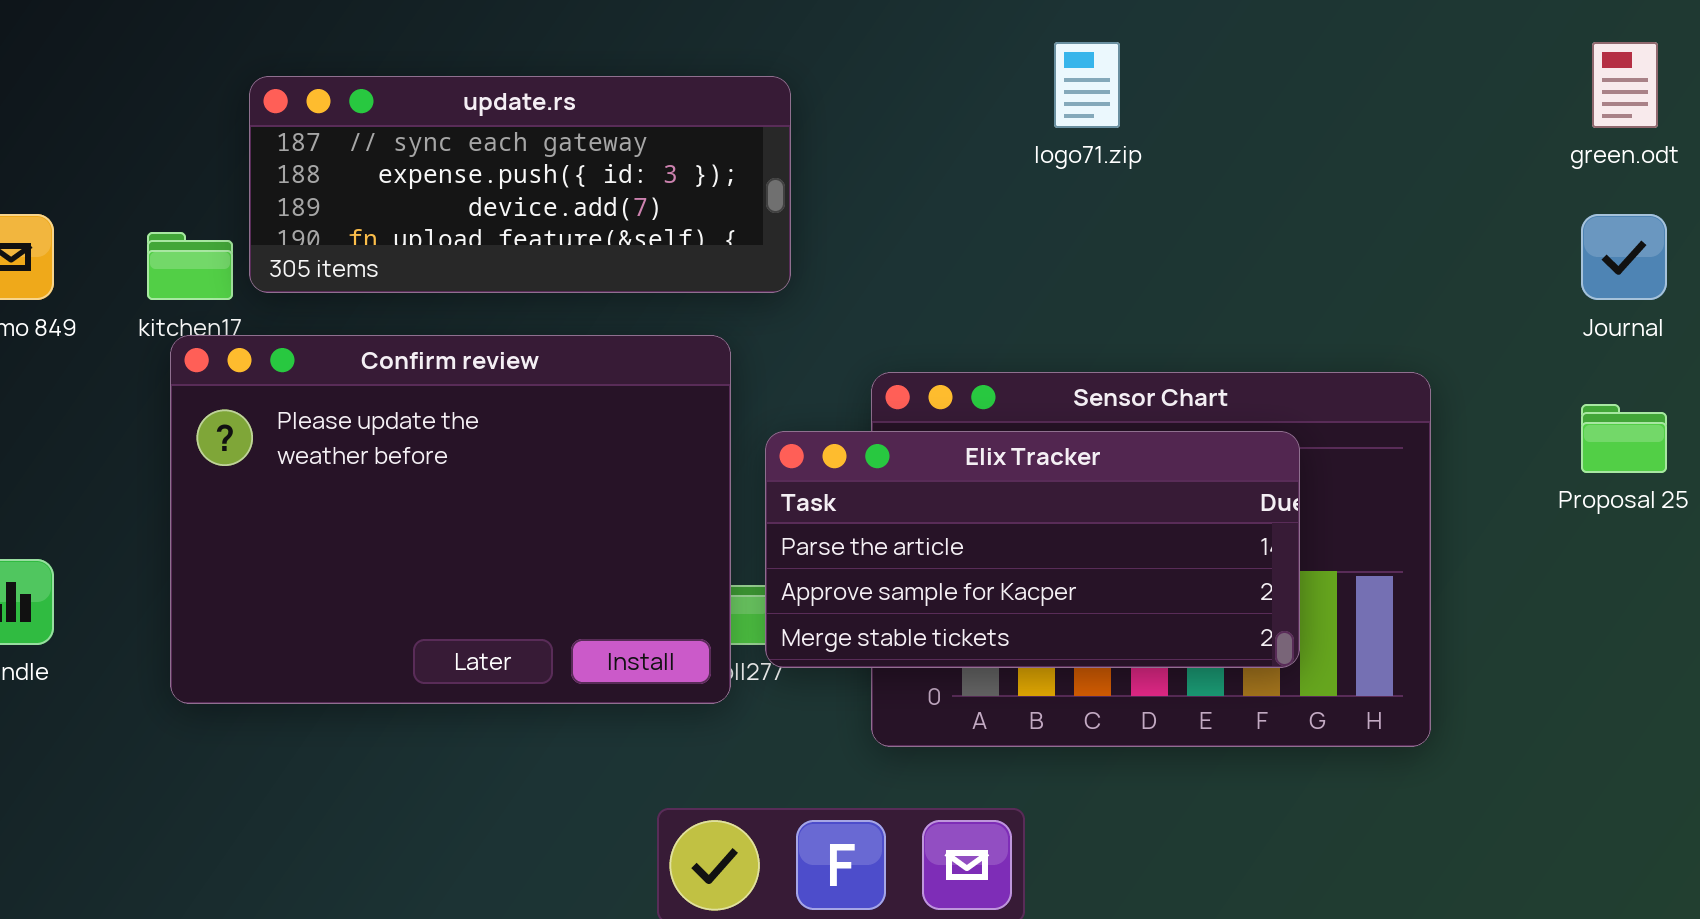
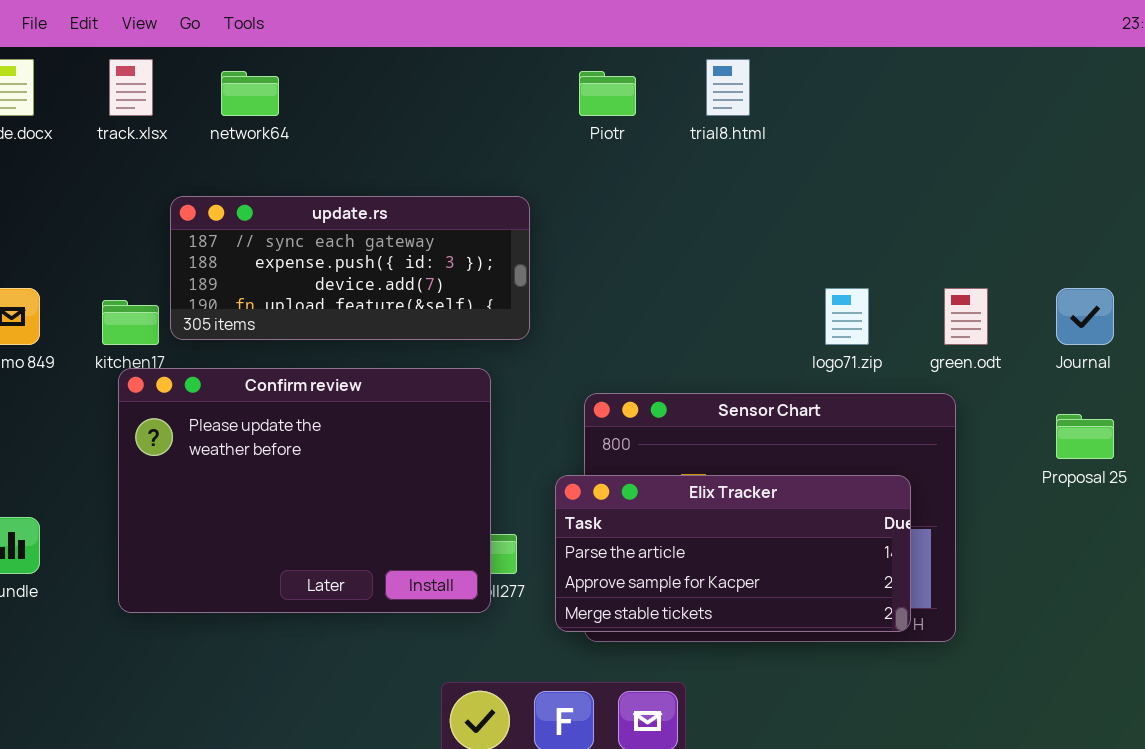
logo71.zip: [1054,42,1120,128] -> [825,288,869,345], moved
green.odt: [1592,42,1658,128] -> [944,288,988,345], moved
Elix Tracker: [765,431,1300,668] -> [555,475,911,632], moved

